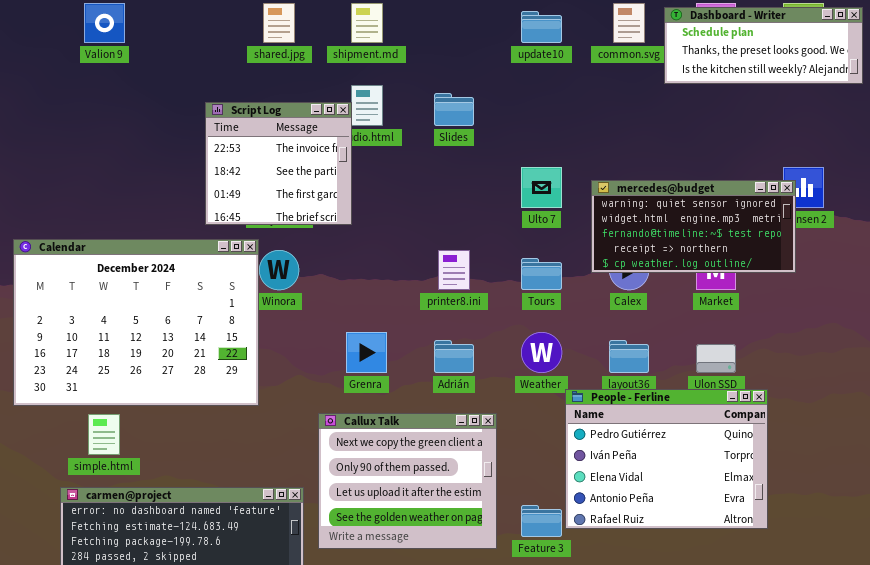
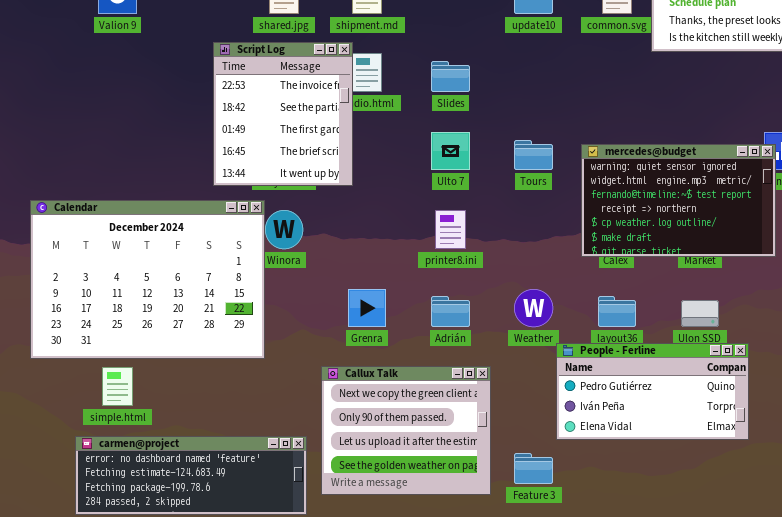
Script Log: [205,102,352,225] -> [213,42,353,186], resized
Ulto 7: [521,167,562,208] -> [431,132,470,170], moved
mercedes@budget: [591,180,796,273] -> [581,144,776,257], resized
Tours: [521,258,562,290] -> [514,140,553,170], moved
People - Ferline: [565,389,768,529] -> [556,343,749,440], resized

